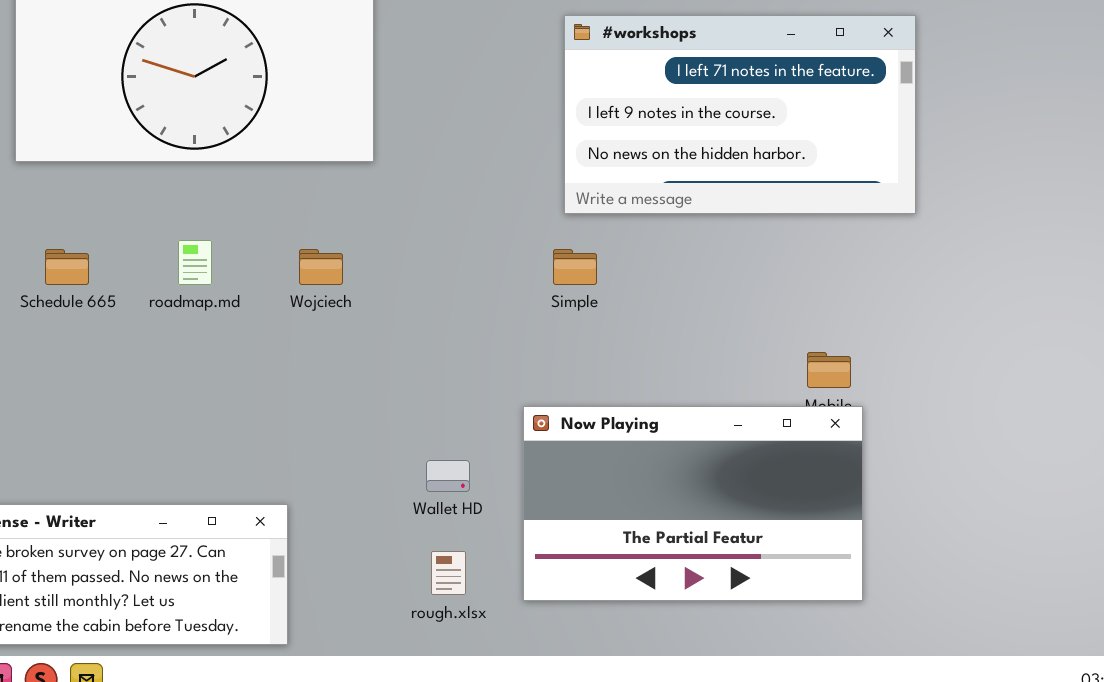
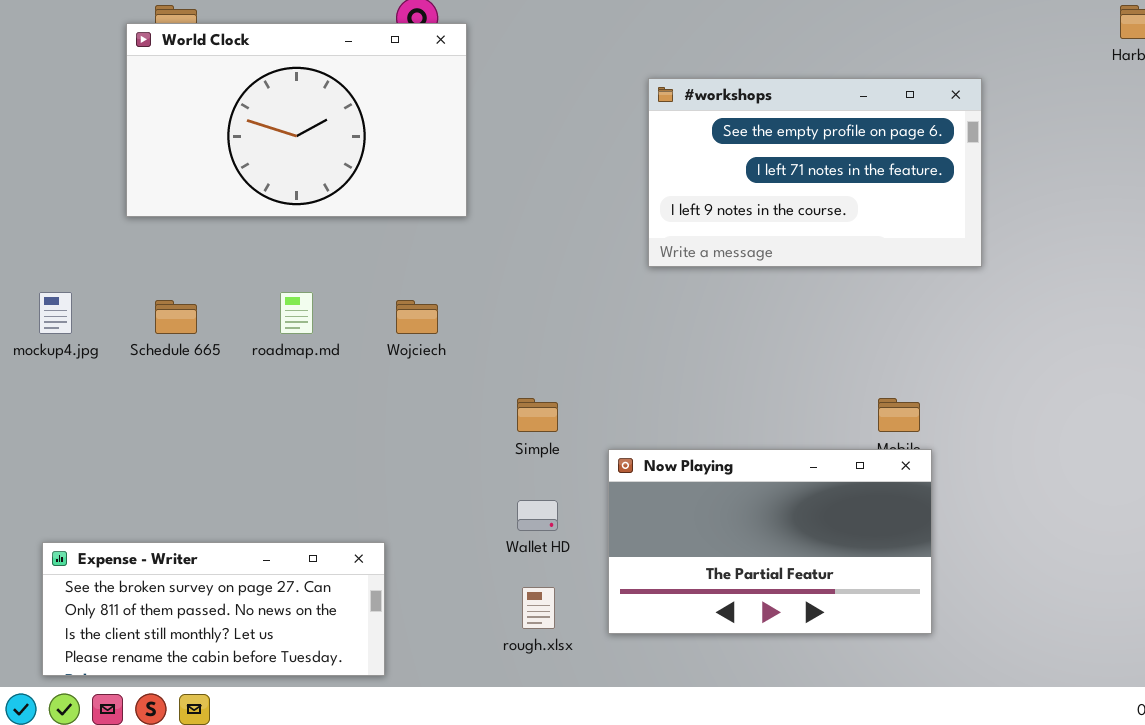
#workshops: [564,15,916,214] -> [648,78,982,267], scrolled up 1 row
Simple: [553,249,597,285] -> [517,398,558,432], moved

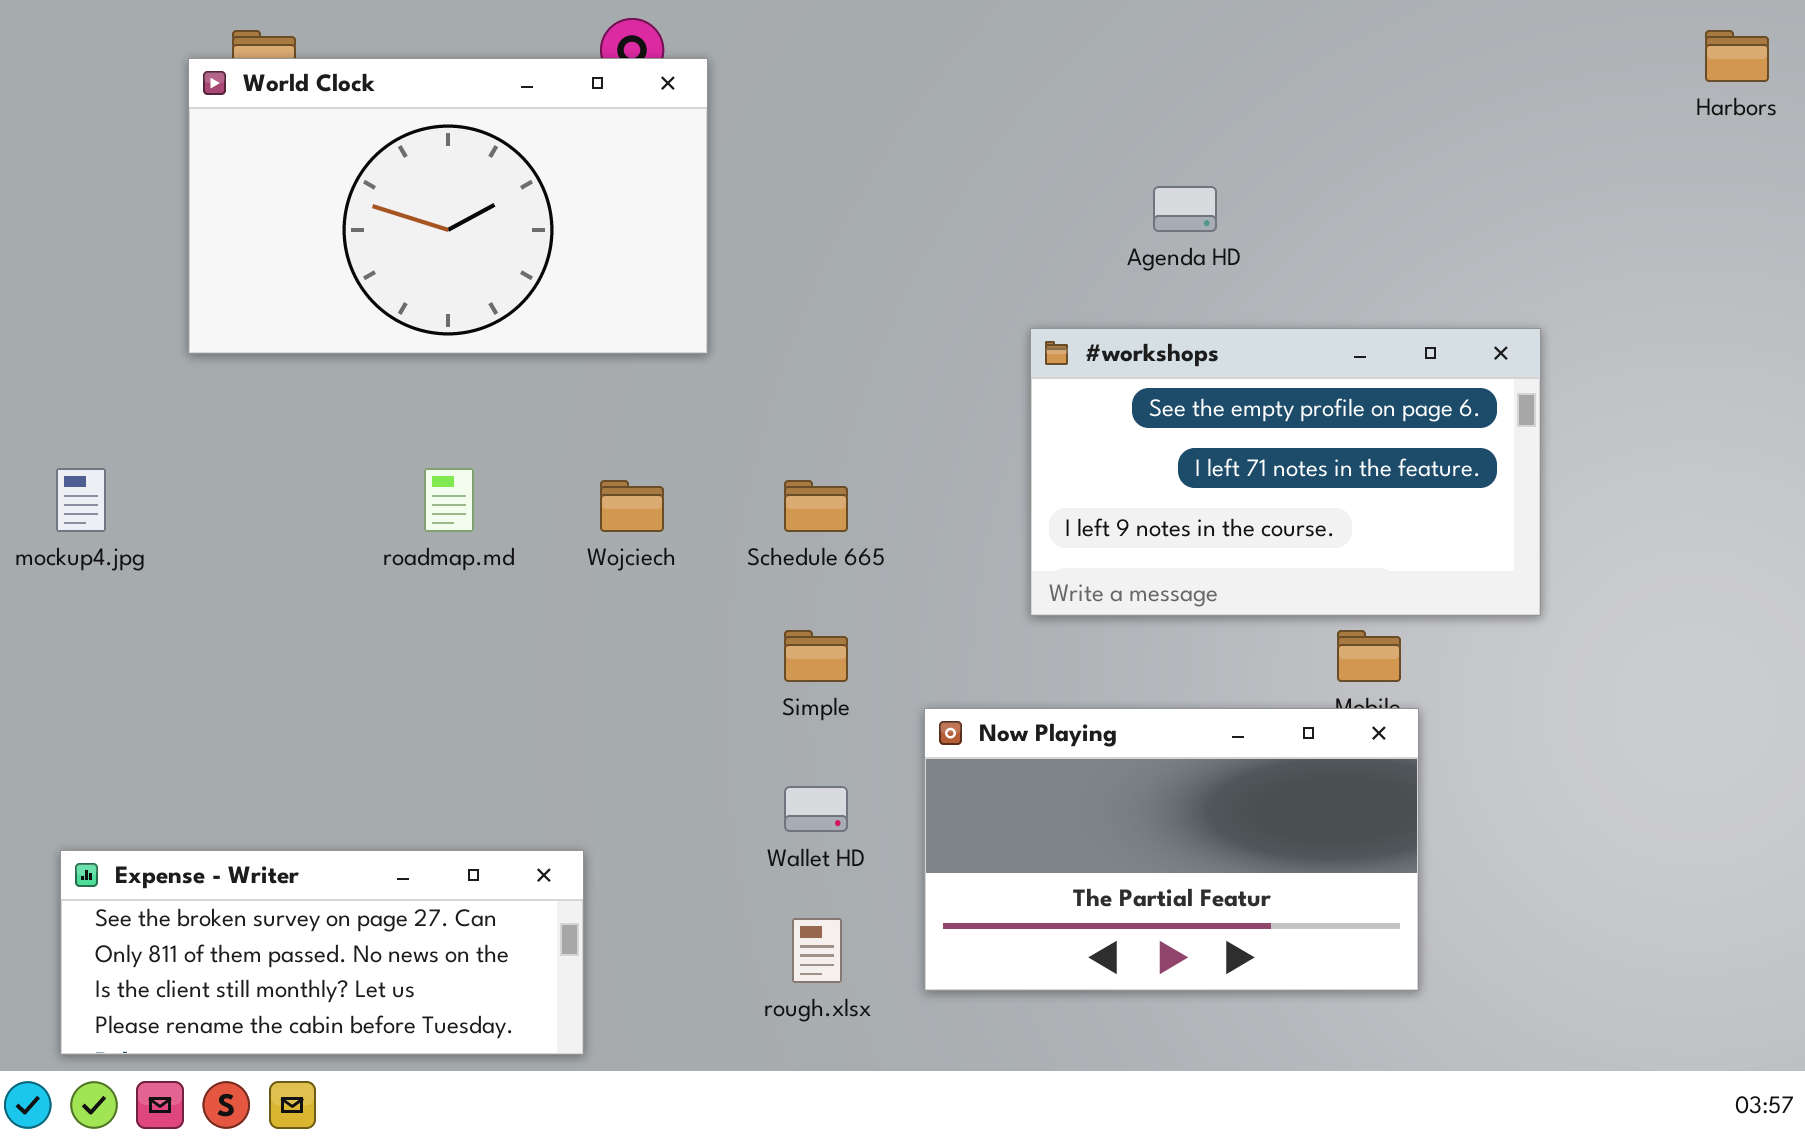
#workshops: [648,78,982,267] -> [1030,328,1541,616], moved
Schedule 665: [155,300,197,334] -> [784,480,848,532], moved

